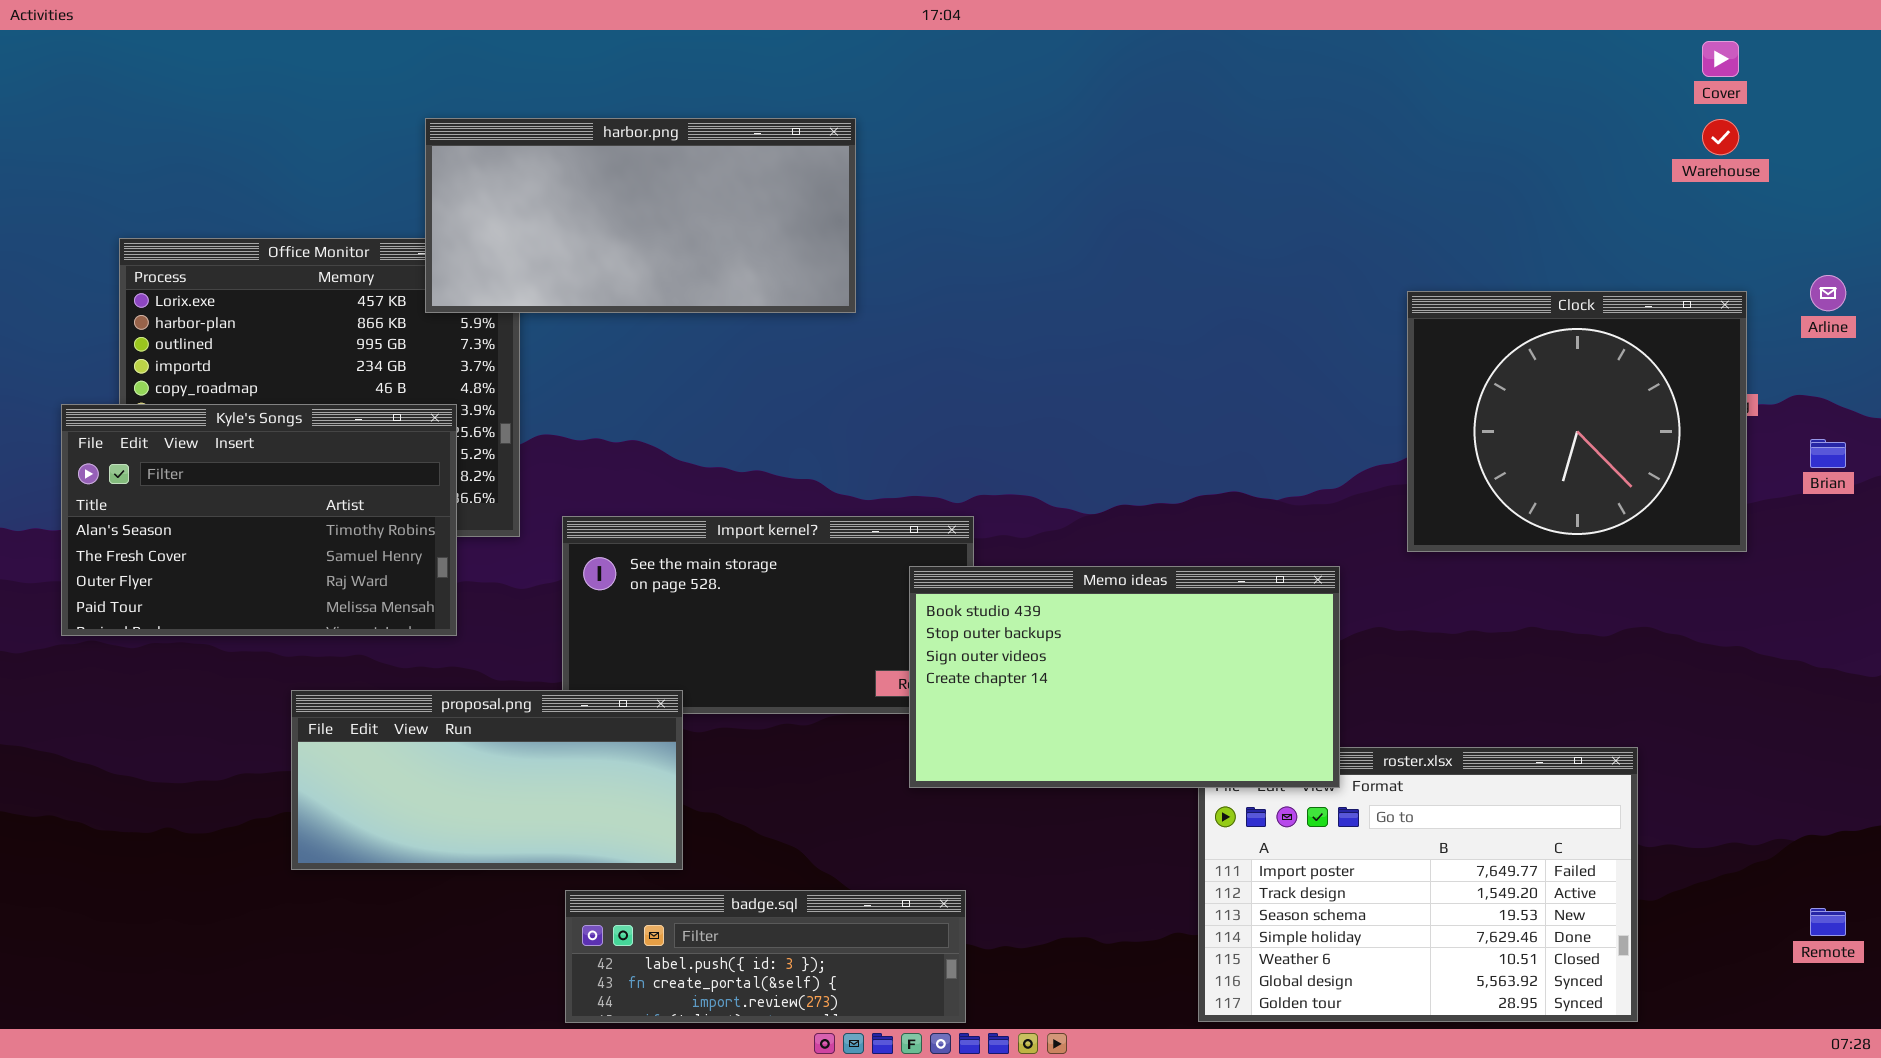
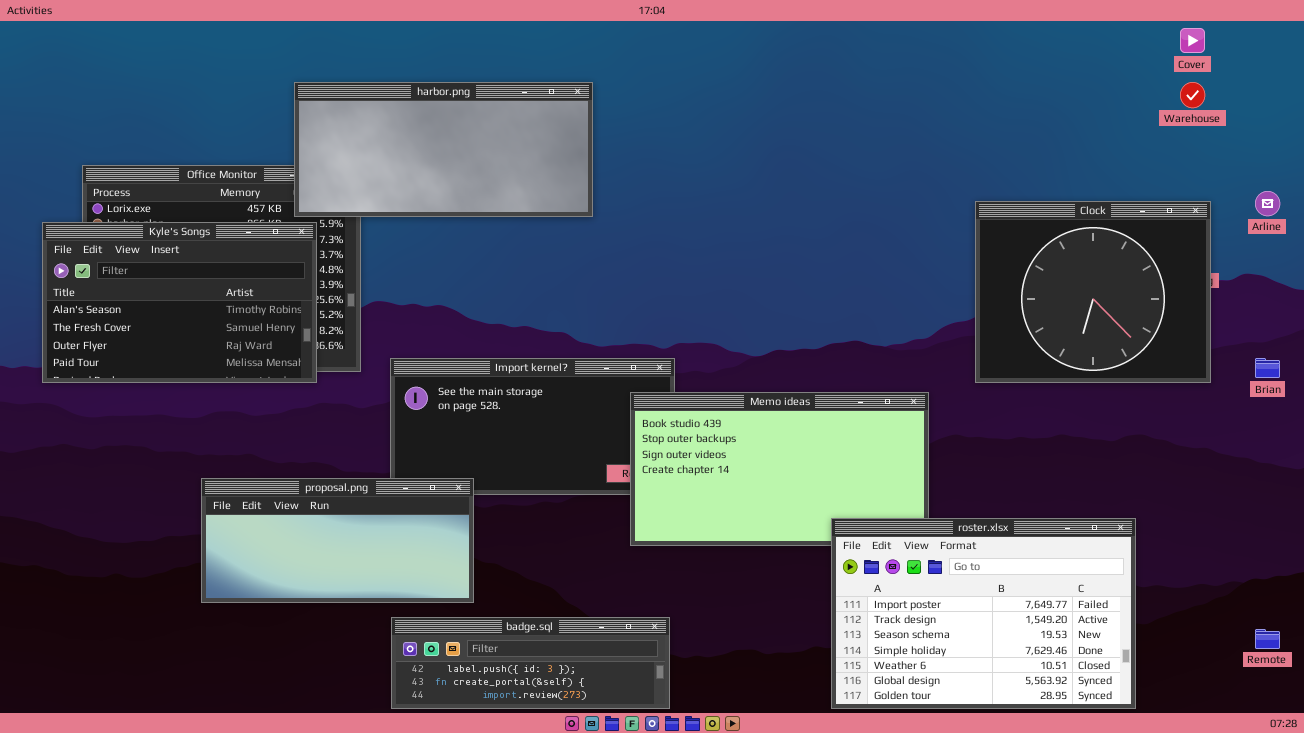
Kyle's Songs: [61,404,457,636] -> [42,222,317,383], moved
Brian: [1810,439,1846,468] -> [1255,358,1280,378], moved
roster.xlsx: [1198,747,1638,1022] -> [831,518,1136,709], raised

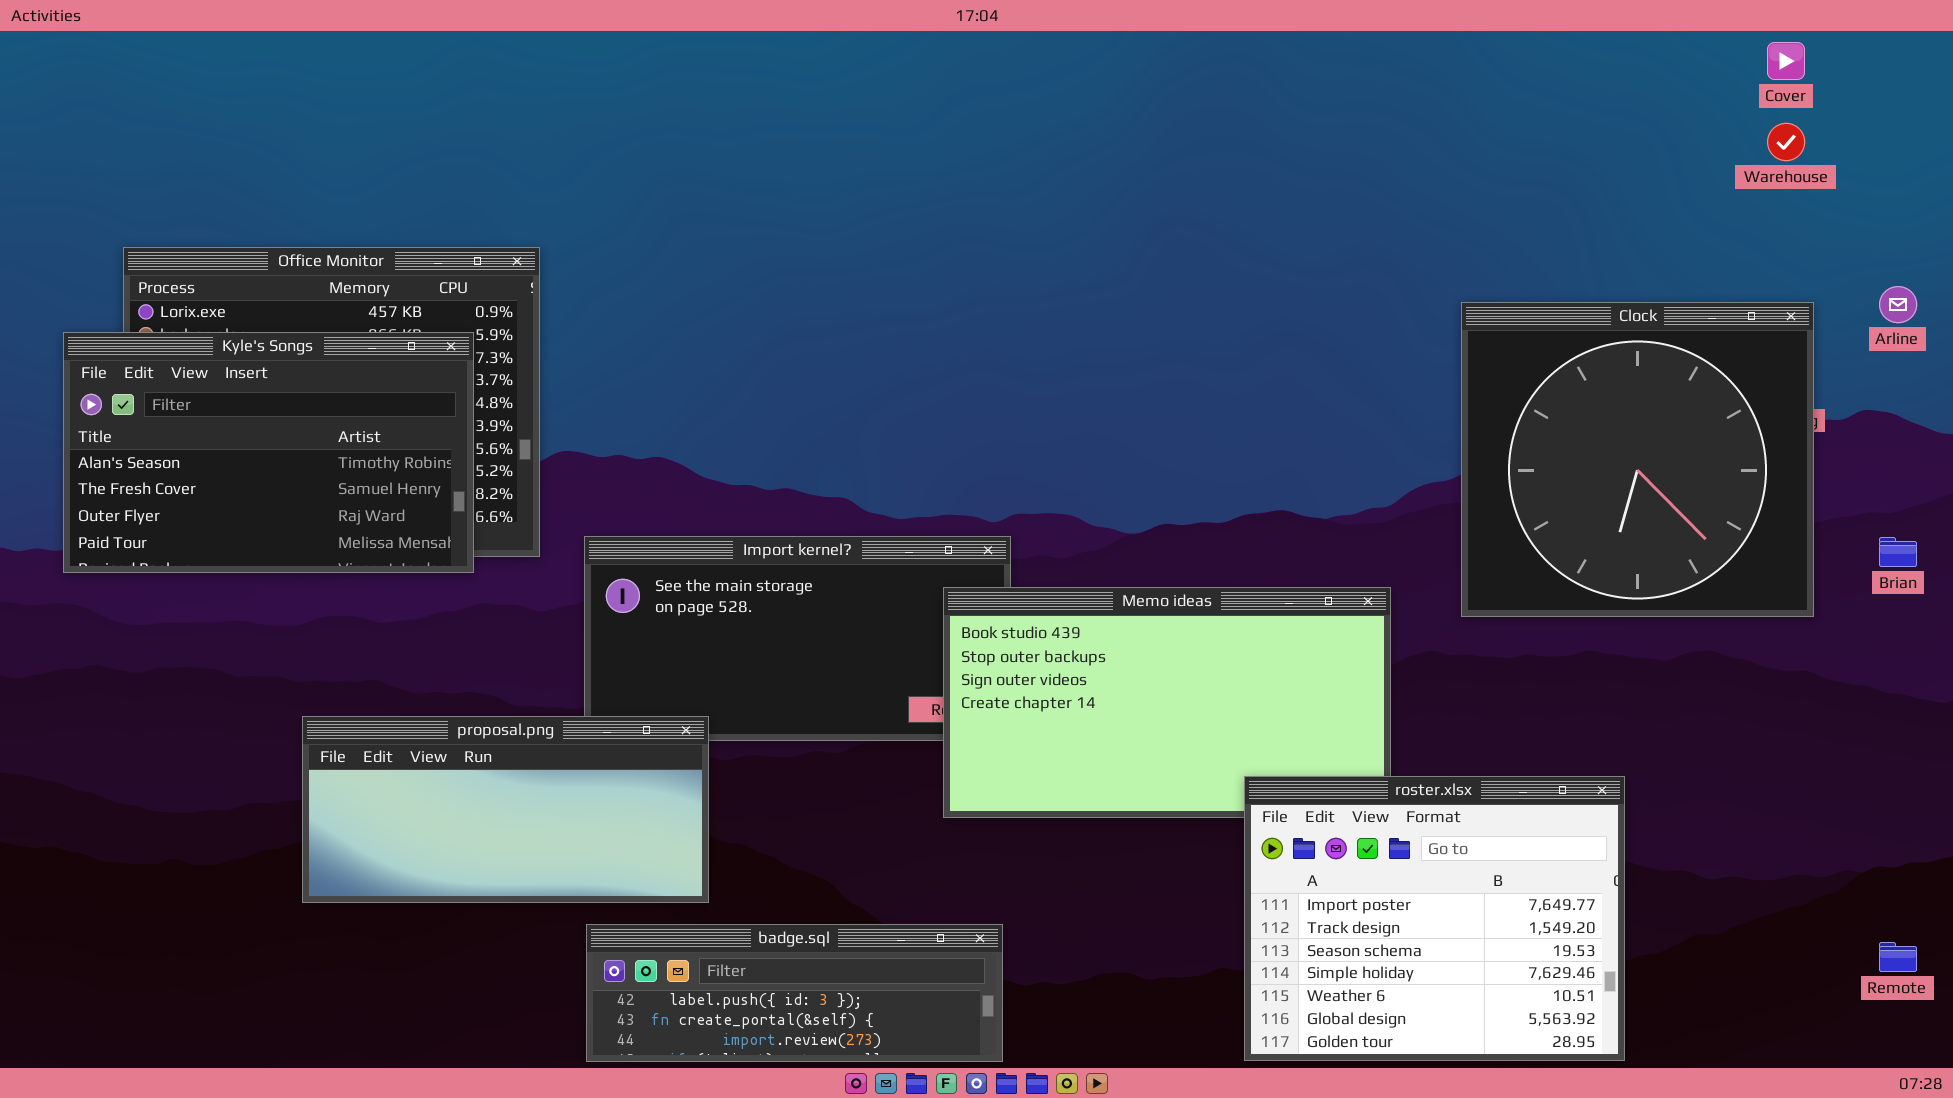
harbor.png: [294,82,593,217] -> none, closed
Clock: [975,201,1211,383] -> [1461,302,1814,617], resized
roster.xlsx: [831,518,1136,709] -> [1244,776,1625,1061], resized

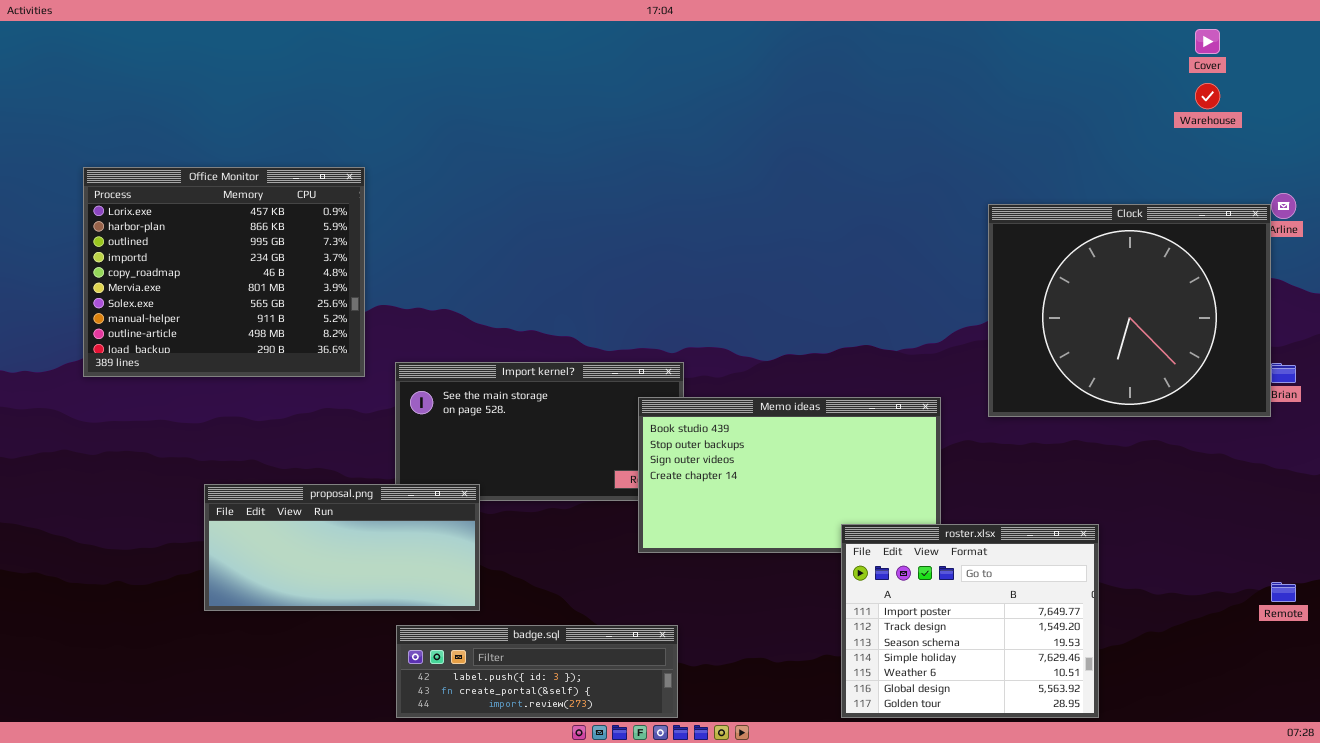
Clock: [1461,302,1814,617] -> [988,204,1271,417], resized
Kyle's Songs: [63,332,474,573] -> none, closed
Remote: [1879,942,1917,972] -> [1271,582,1296,602], moved

